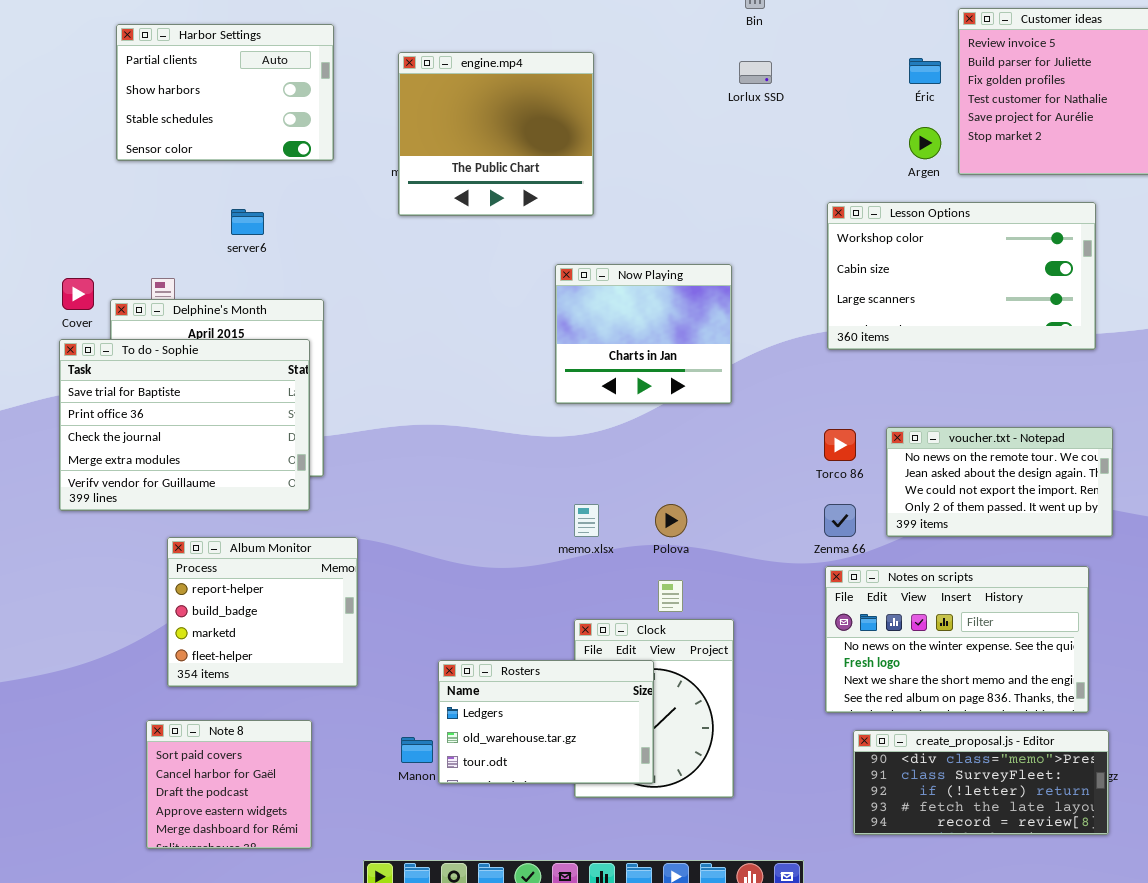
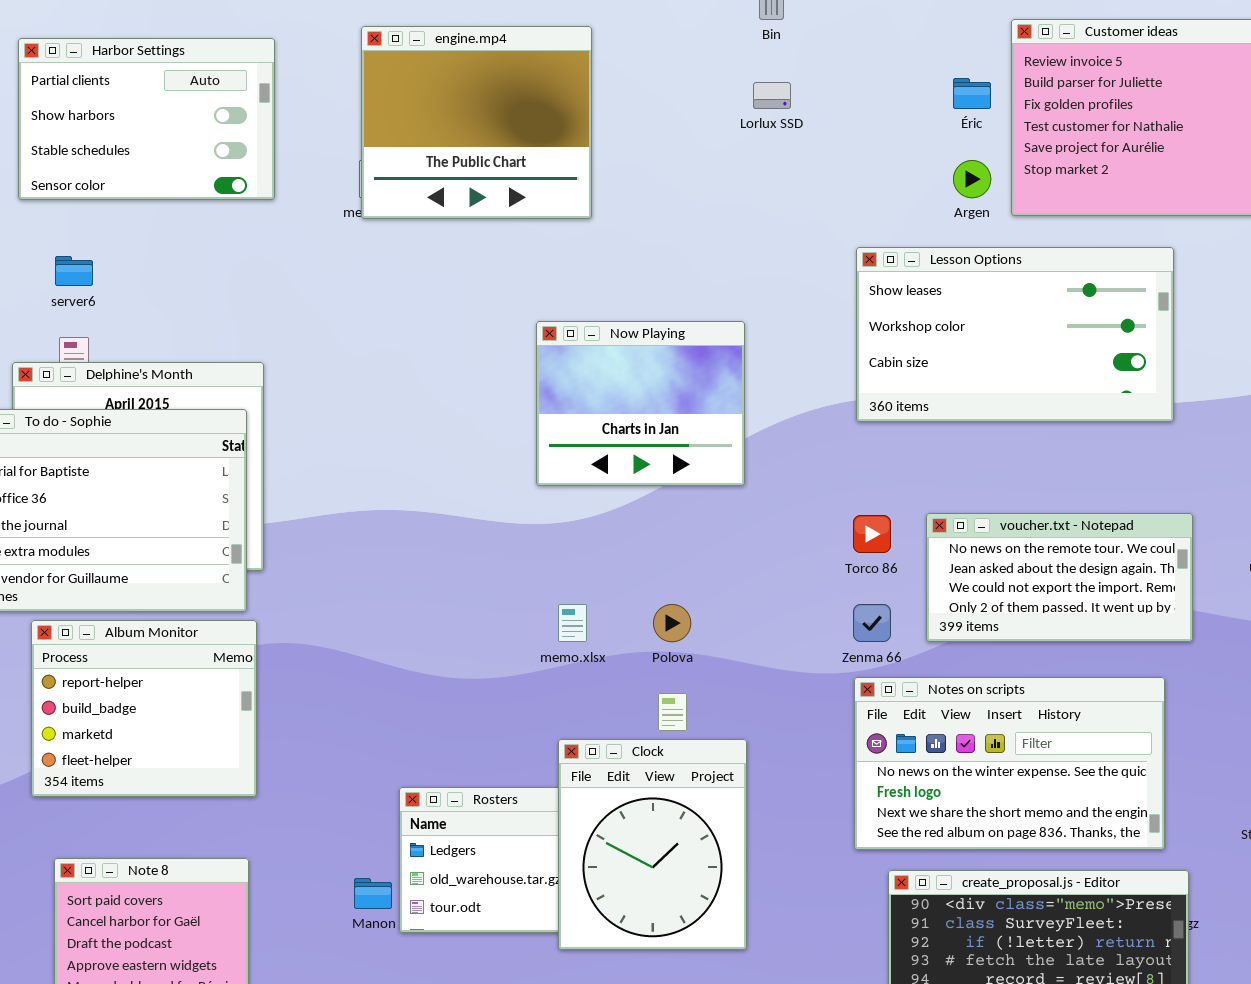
engine.mp4: [398,52,594,216] -> [361,26,592,219], moved
Lesson Options: [827,202,1096,350] -> [856,247,1174,422], scrolled up 1 row
server6: [231,209,264,235] -> [55,256,93,286], moved
Album Monitor: [167,537,358,687] -> [31,620,257,797], moved
Clock: [574,619,734,798] -> [558,739,747,950], raised

